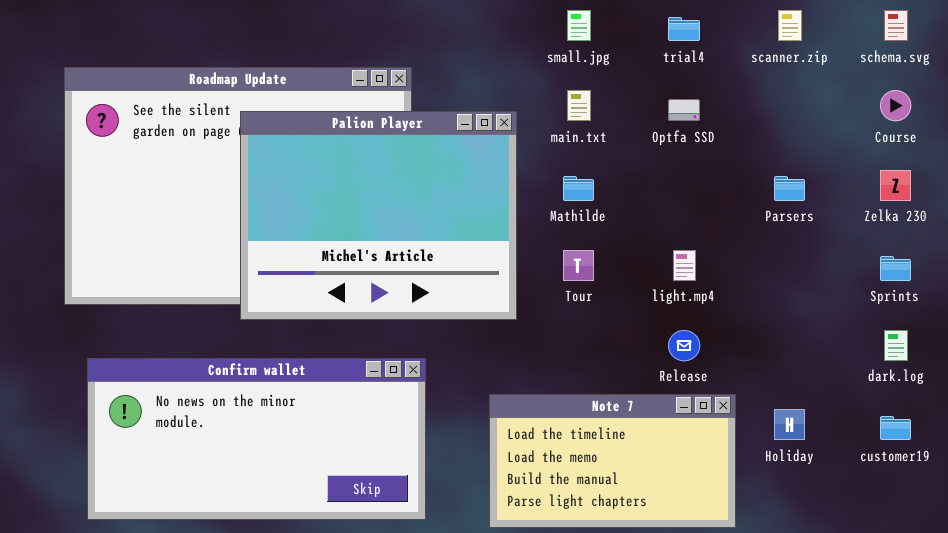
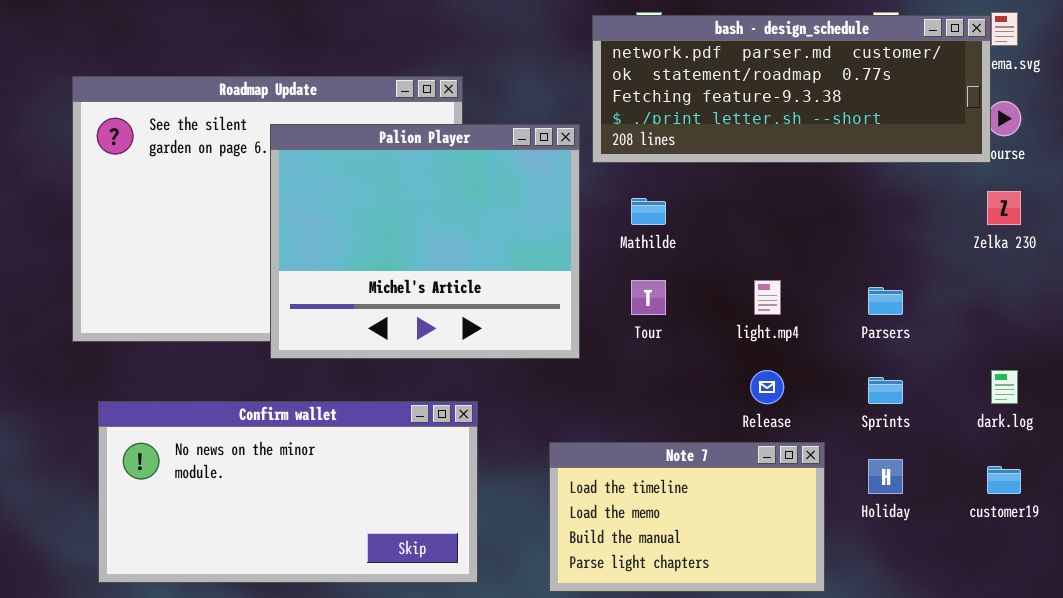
bash - design_schedule: none -> [592,15,991,163], opened
Parsers: [774,176,805,201] -> [868,287,903,315], moved
Sprints: [880,256,911,281] -> [868,377,903,404], moved

